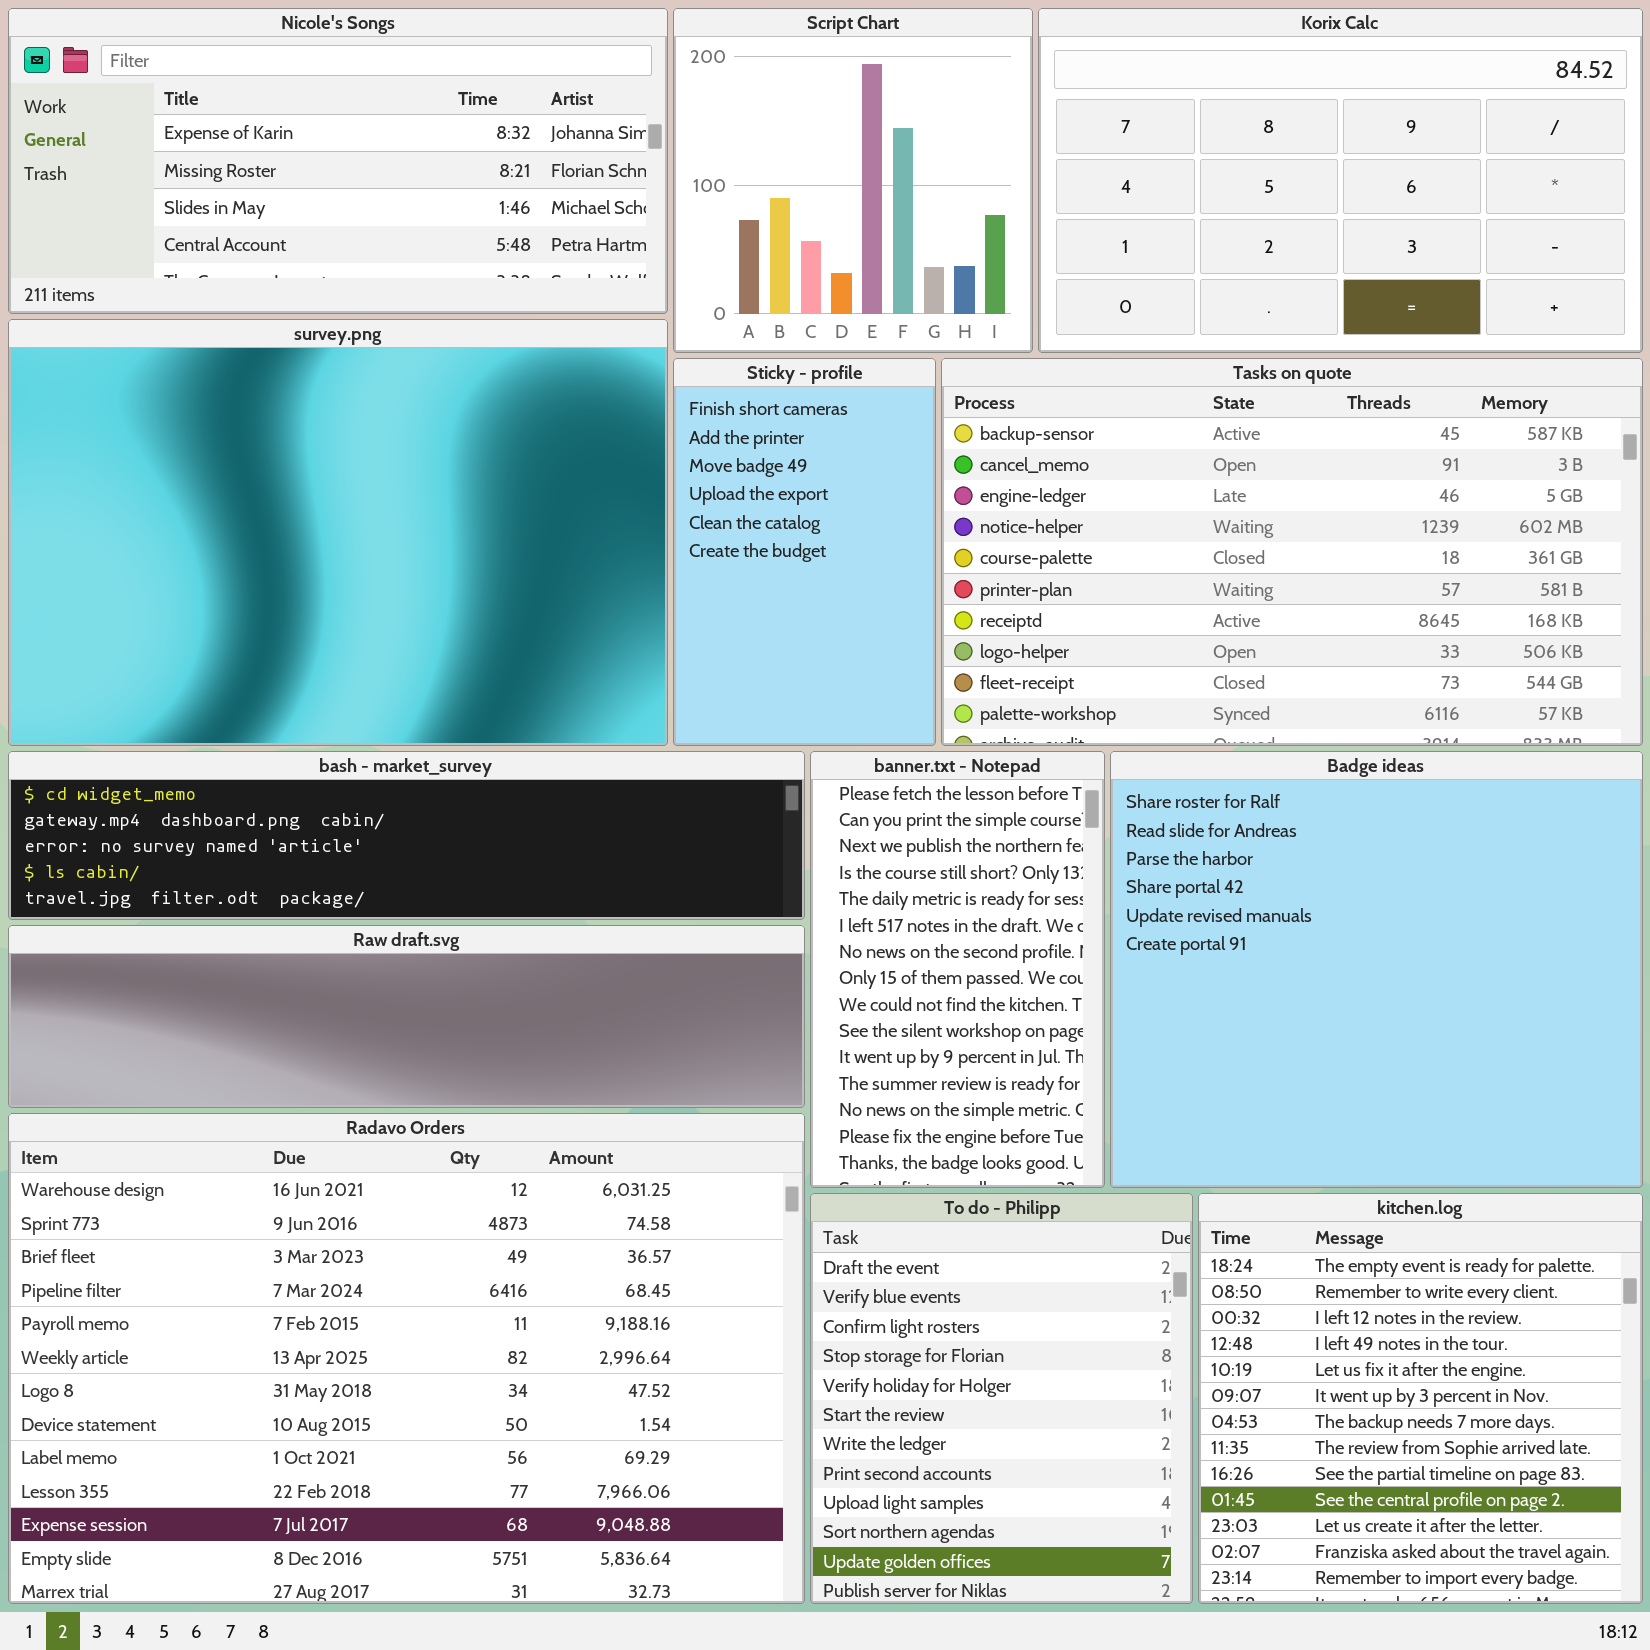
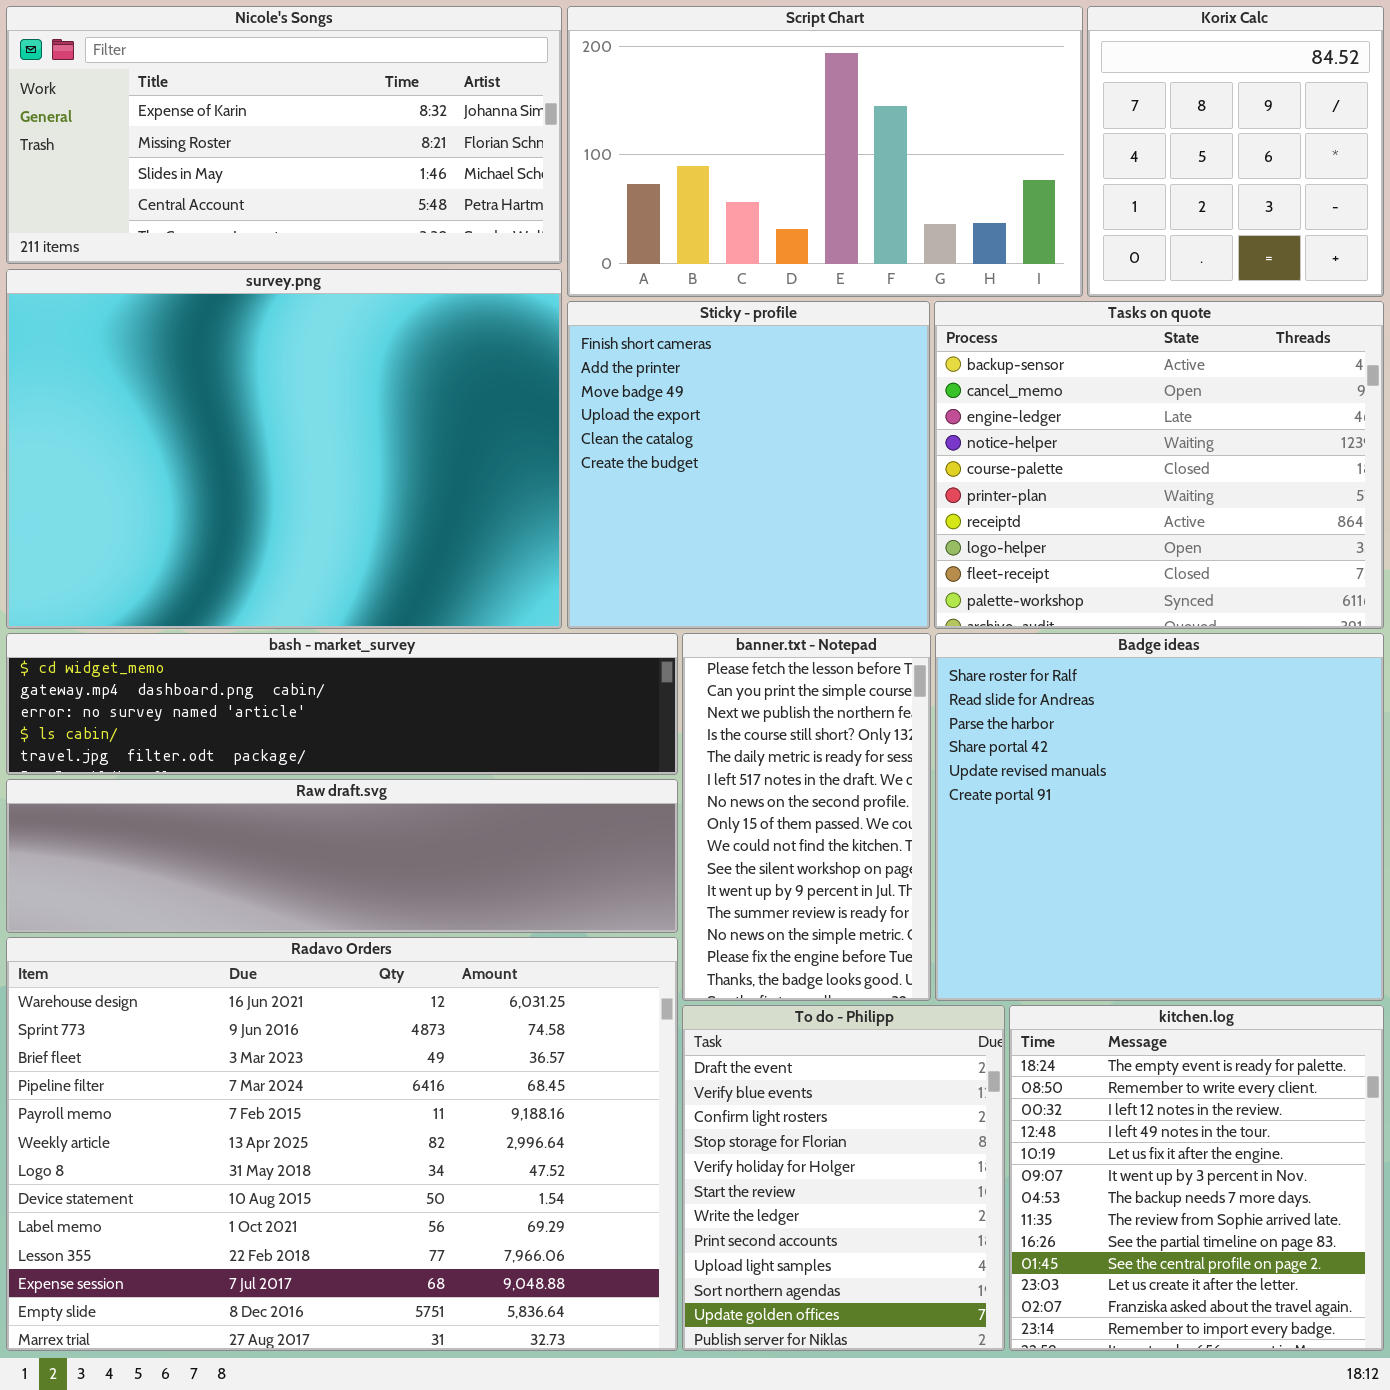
Script Chart: [673,8,1033,353] -> [567,6,1083,297], resized
Korix Calc: [1038,8,1643,353] -> [1087,6,1384,297], resized
Sticky - profile: [673,358,936,746] -> [567,301,930,629], resized
Tasks on quote: [941,358,1643,746] -> [934,301,1384,629], resized

